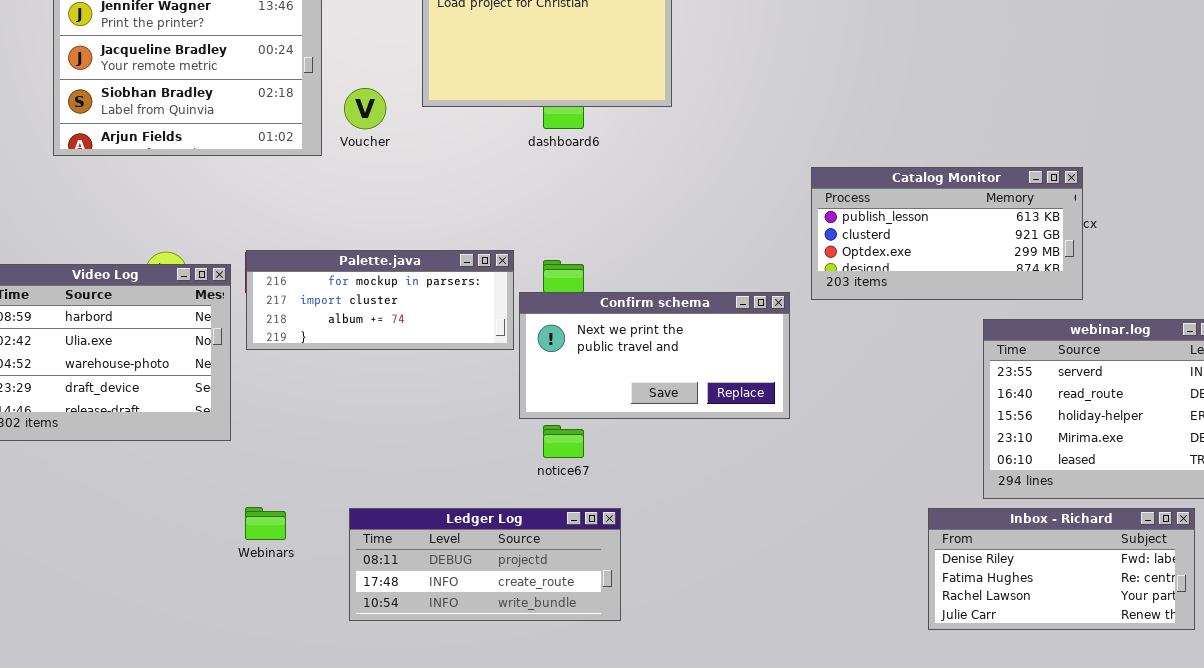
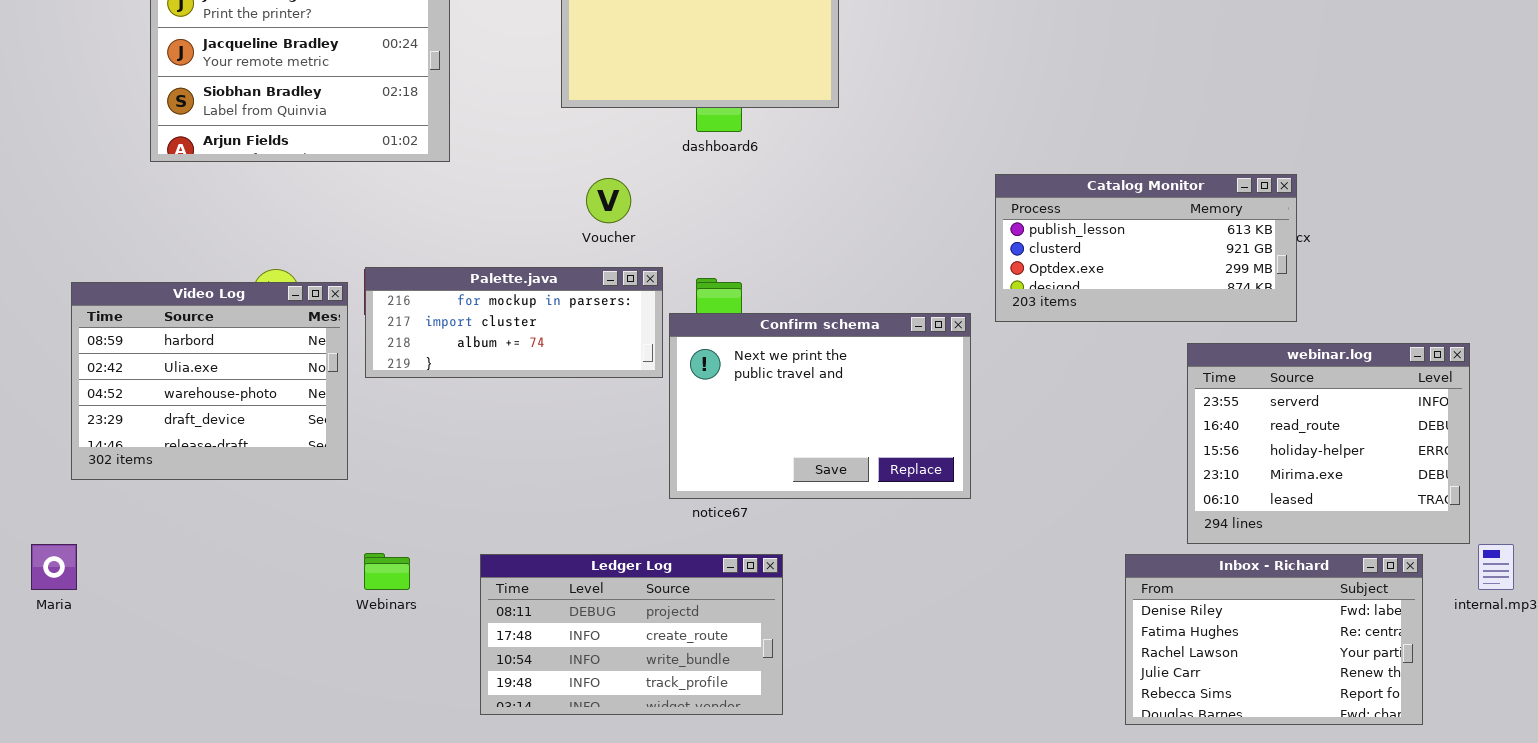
Voucher: [344,88,386,129] -> [586,178,631,223], moved
Confirm schema: [519,292,790,419] -> [669,313,971,499], resized
Ledger Log: [349,508,621,621] -> [480,554,783,715], resized
Inbox - Richard: [928,508,1195,630] -> [1125,554,1423,725], resized

